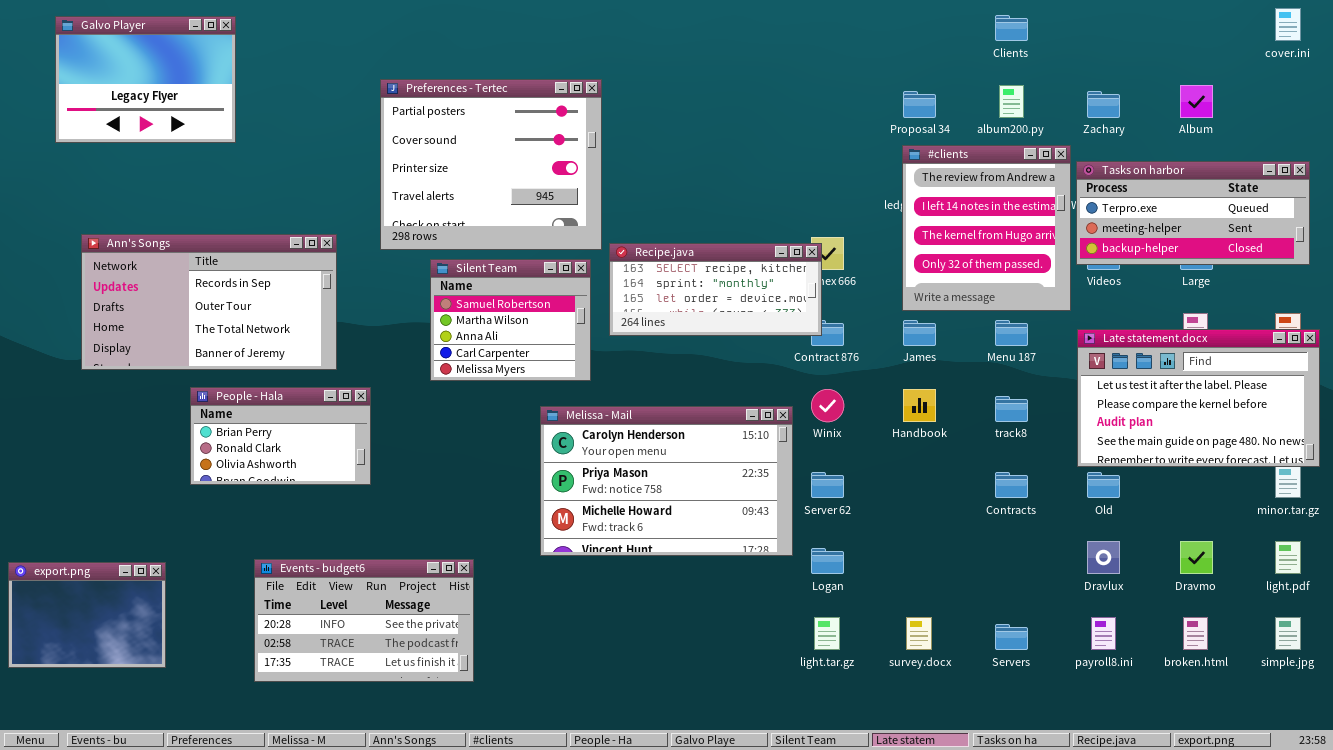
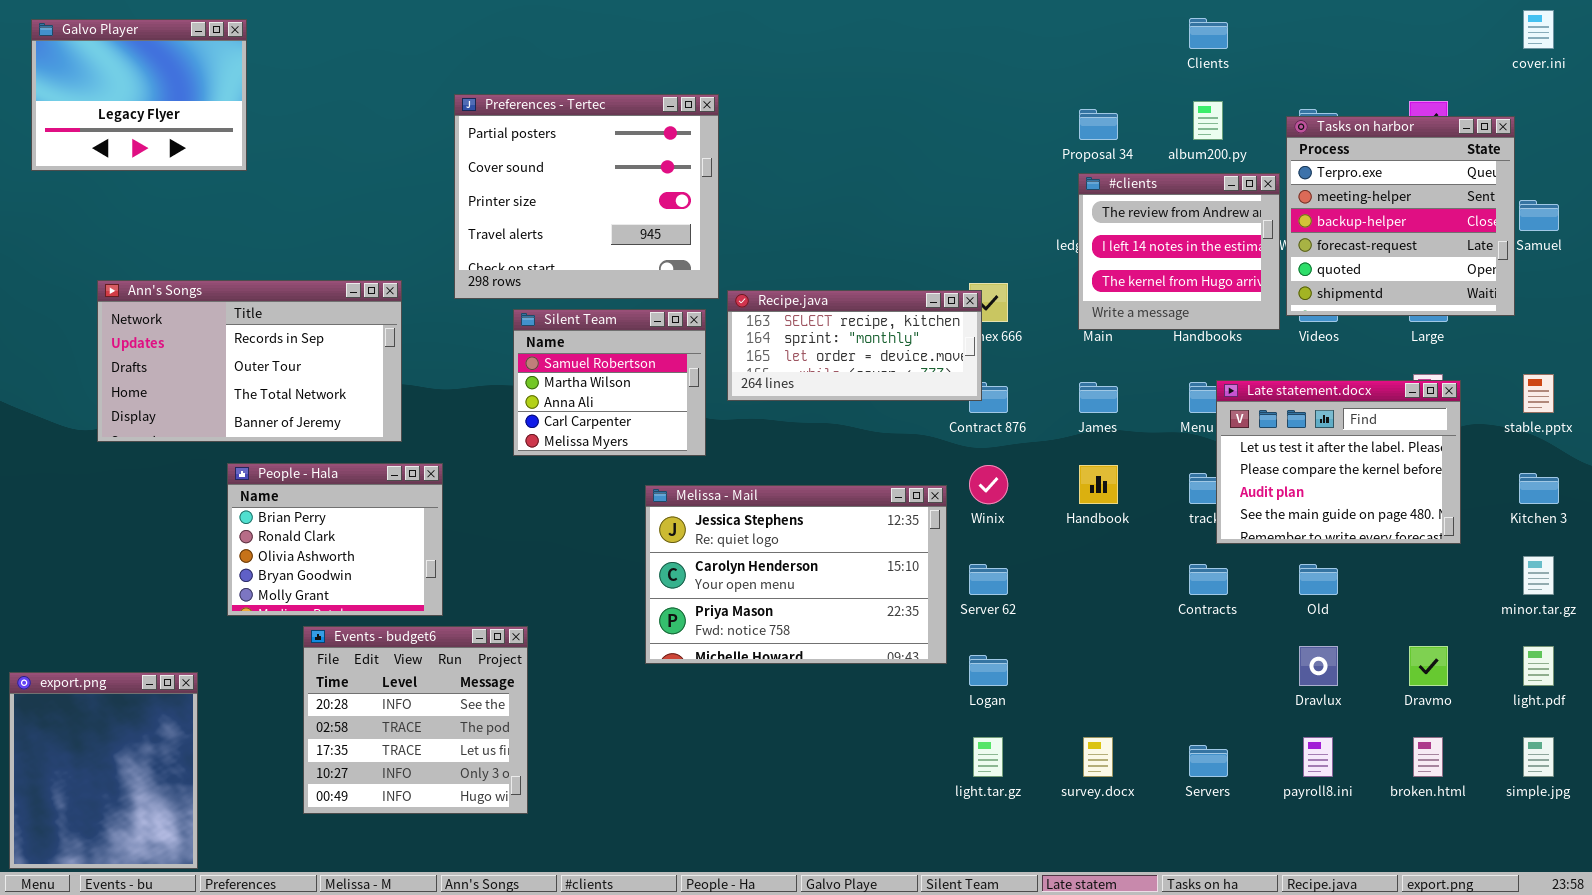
Galvo Player: [55,16,236,143] -> [31,19,247,171], moved
#clients: [902,145,1071,311] -> [1078,173,1280,330], resized
Tasks on harbor: [1076,161,1310,265] -> [1286,116,1515,316], resized
Late statement.docx: [1077,329,1320,467] -> [1216,380,1461,544], moved, resized
People - Hala: [190,387,371,485] -> [227,463,443,616], resized
Melissa - Mail: [540,406,793,556] -> [645,485,947,664], scrolled up 1 row
Events - budget6: [254,559,474,682] -> [303,626,528,814], resized
export.png: [8,562,166,668] -> [9,672,198,869], resized

